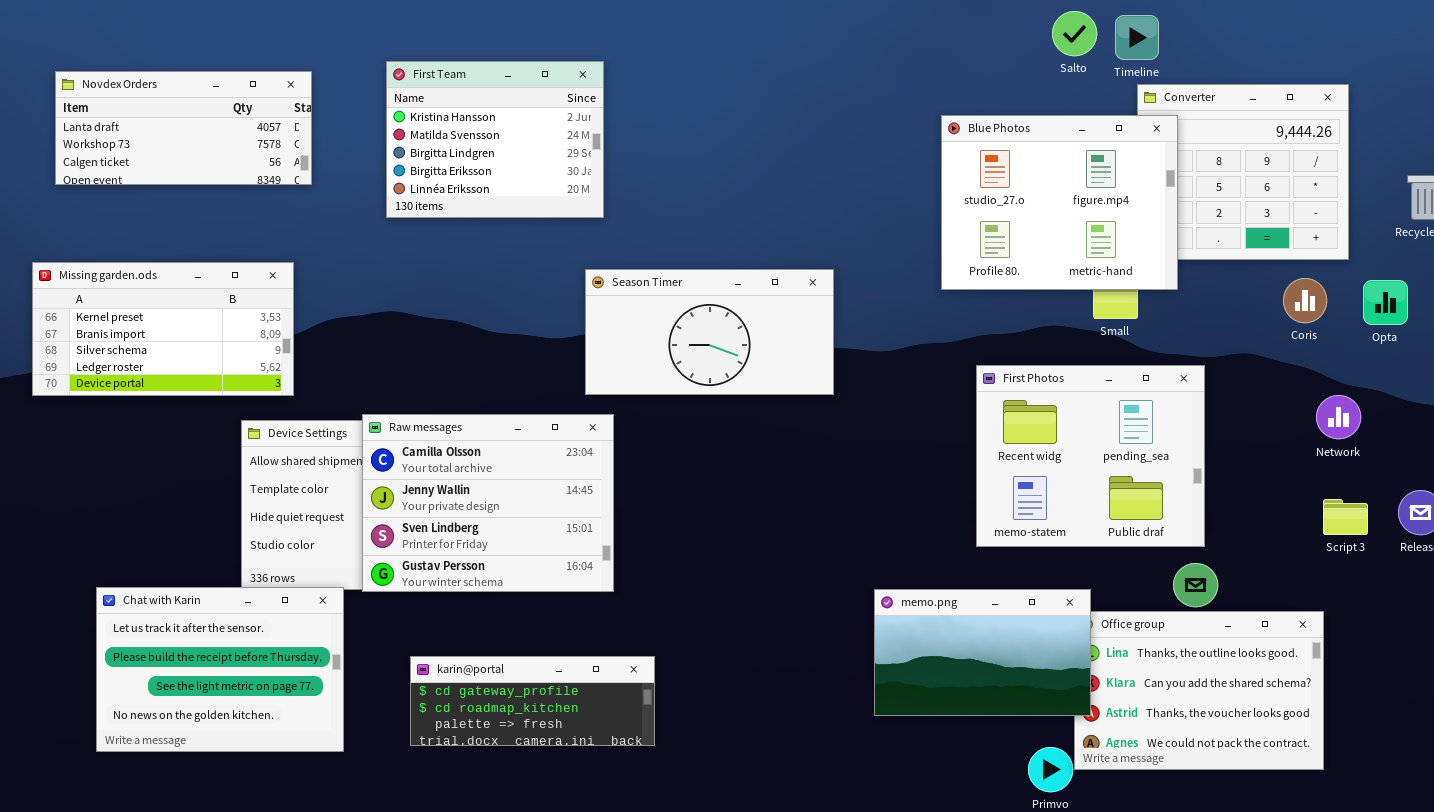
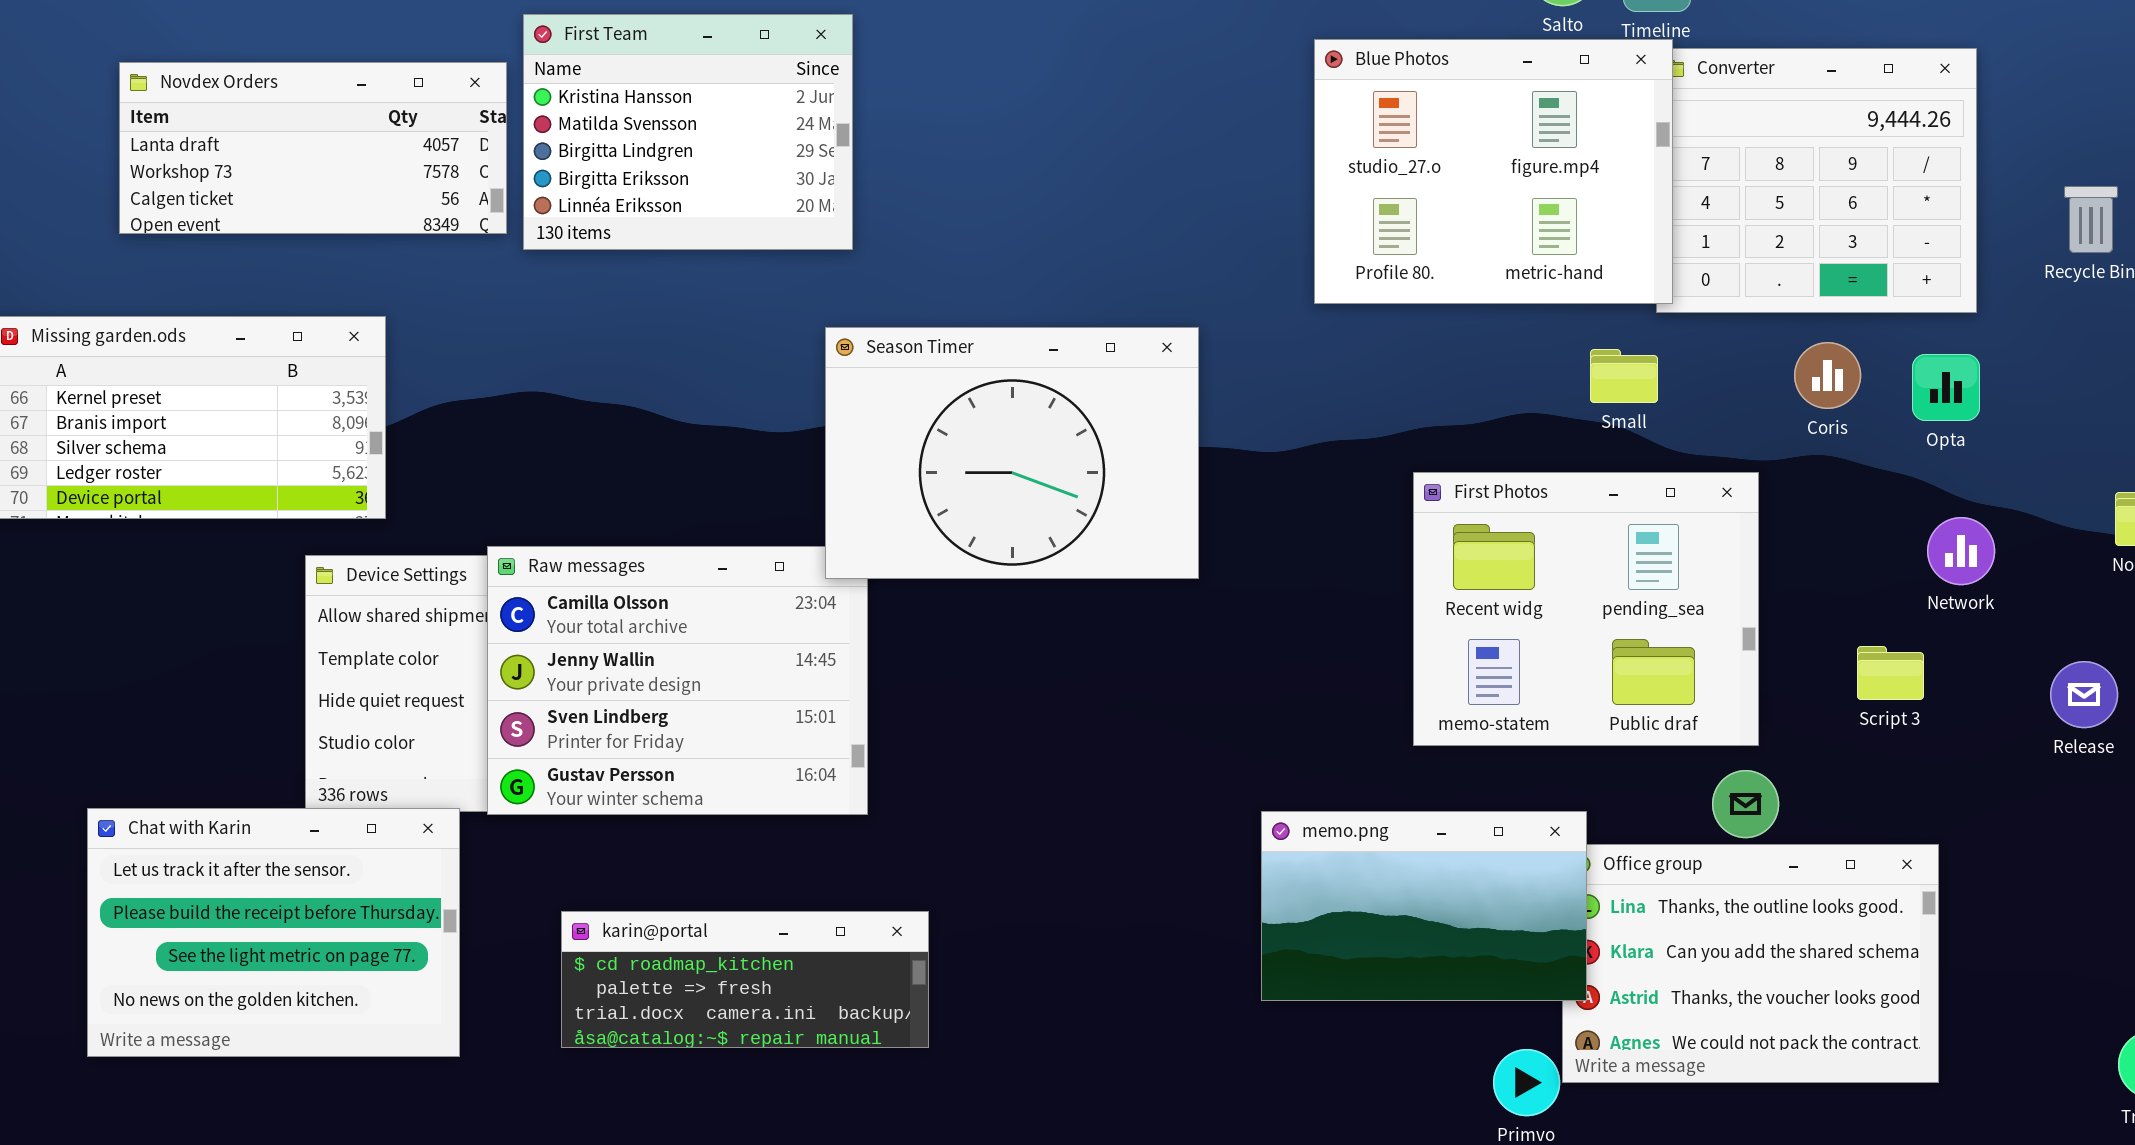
Novdex Orders: [55,71,312,185] -> [119,62,507,234], moved
Blue Photos: [941,115,1178,290] -> [1314,39,1673,304], moved
Season Timer: [585,269,834,395] -> [825,327,1199,579], resized
Coris: [1283,278,1327,323] -> [1794,342,1861,409], moved
Opta: [1363,280,1408,325] -> [1912,354,1980,421], moved
Script 3: [1323,499,1368,535] -> [1857,646,1924,700], moved
karin@portal: [410,656,655,746] -> [561,911,929,1048], scrolled down 1 row

